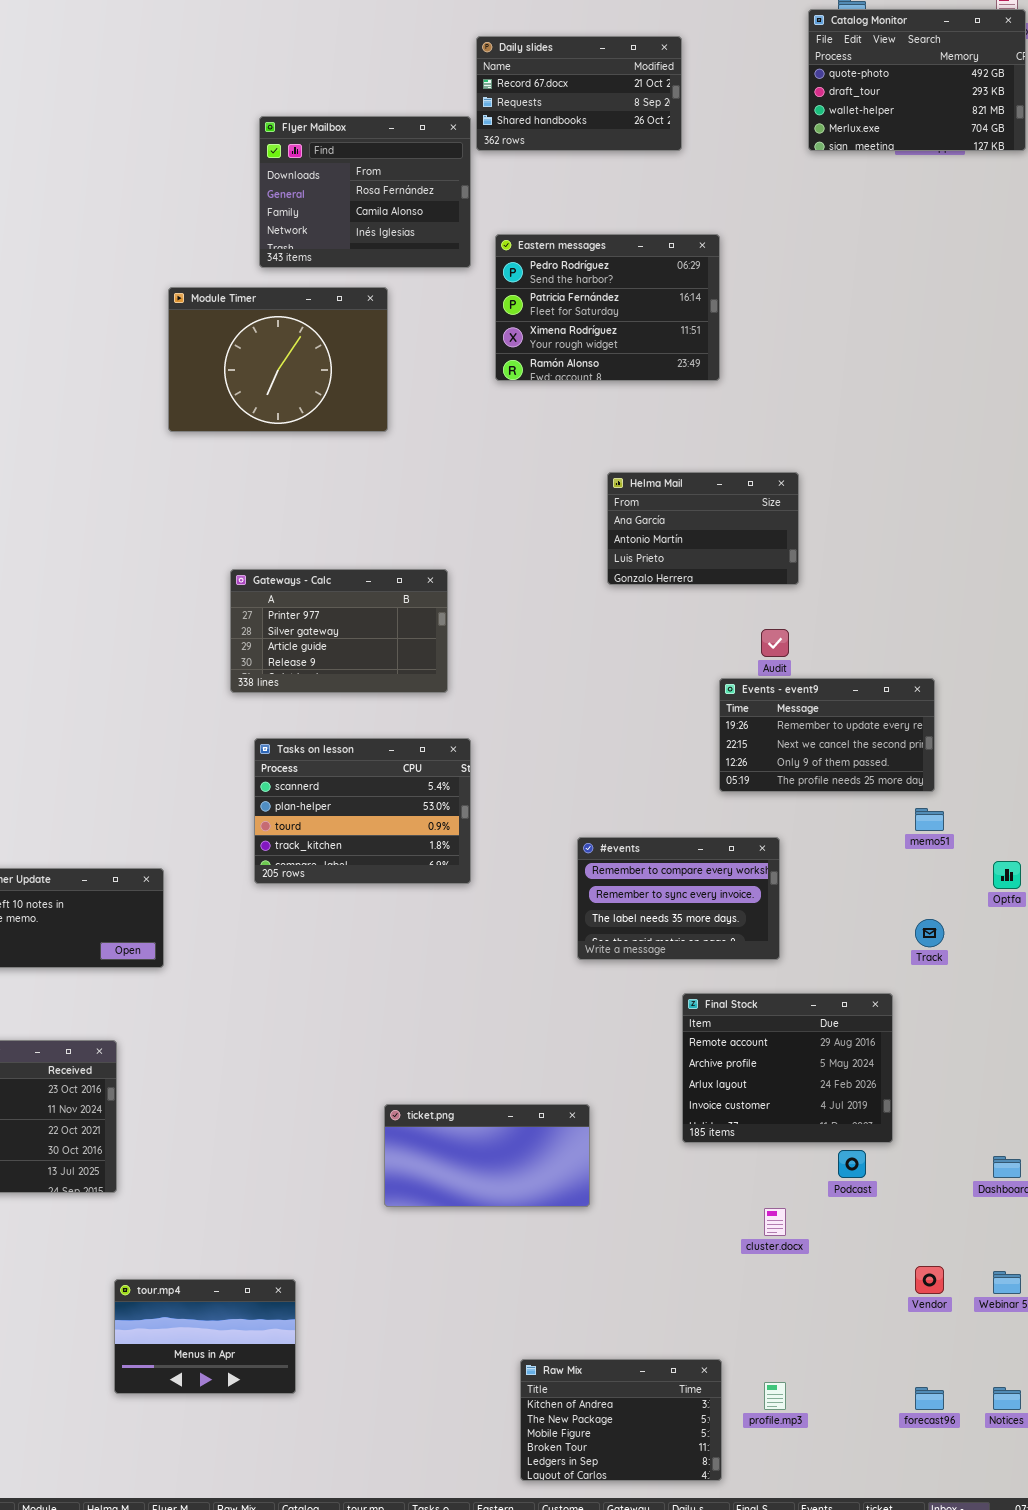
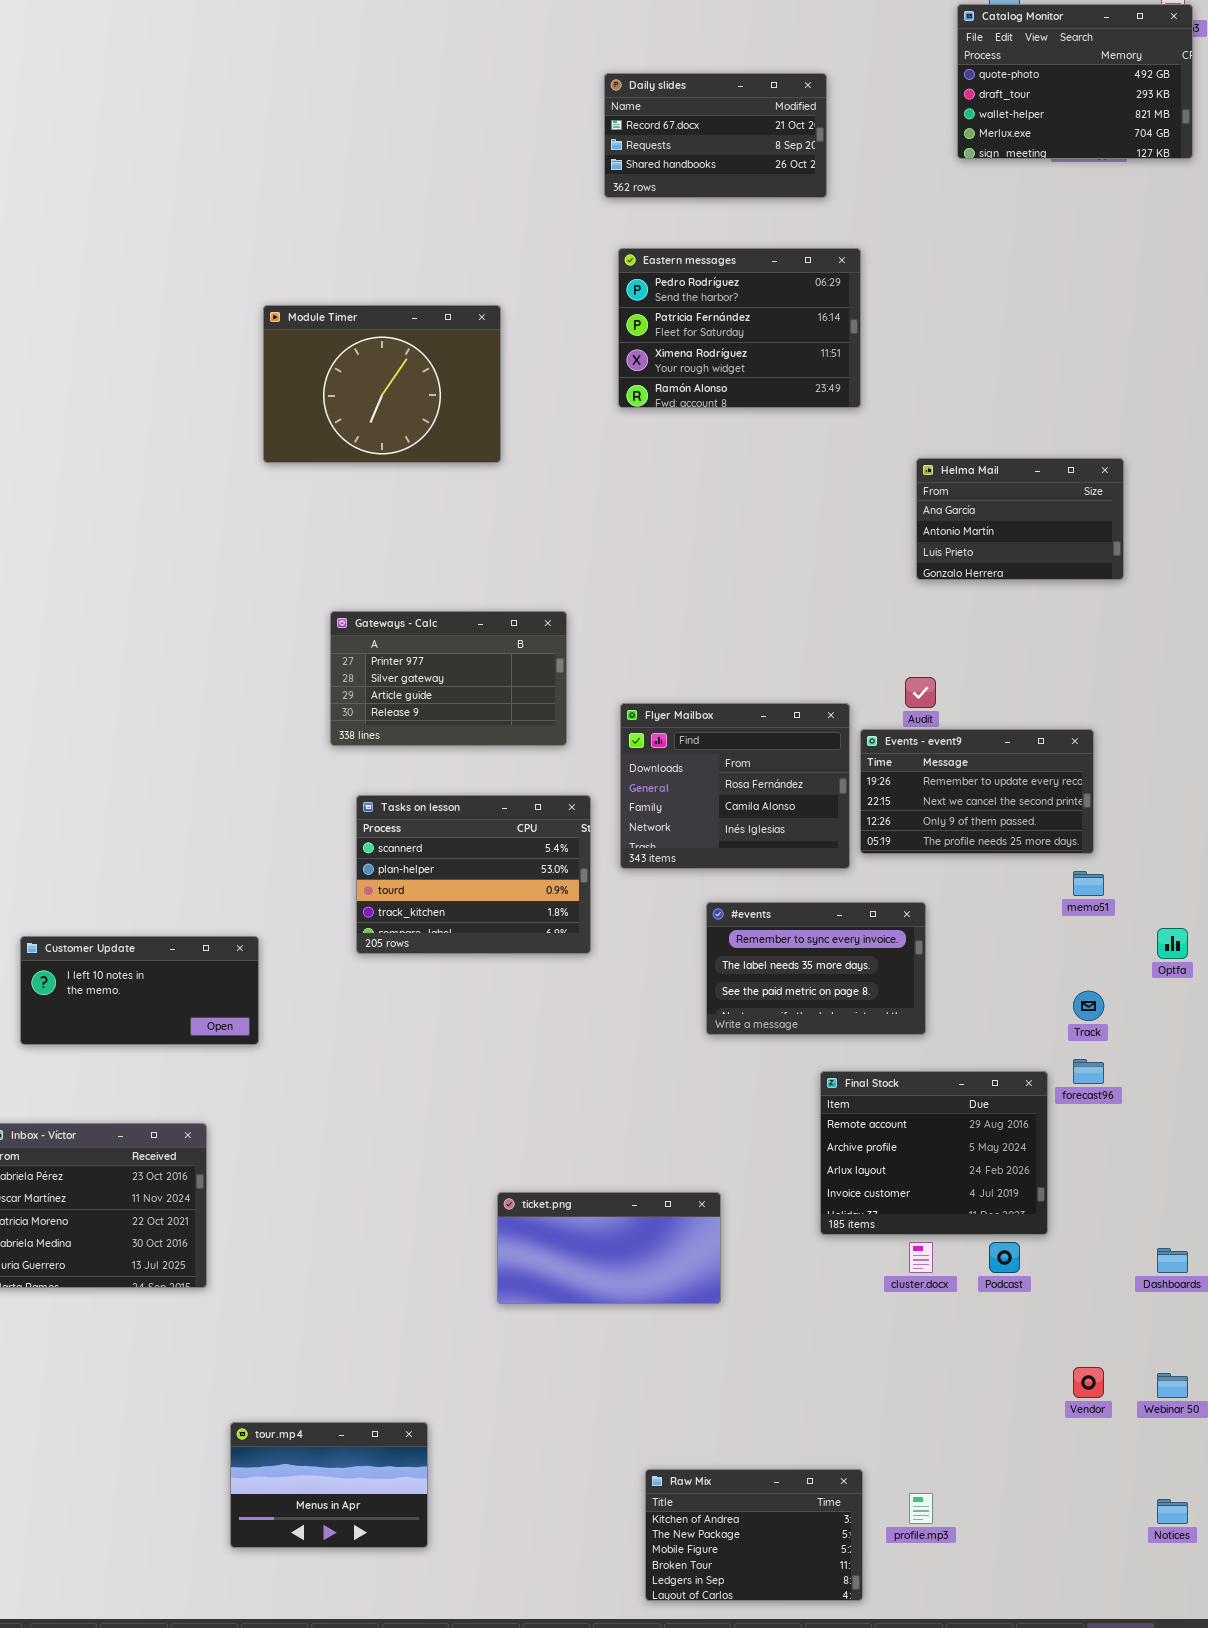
Daily slides: [476,36,682,151] -> [604,73,827,198], moved
Flyer Mailbox: [259,116,471,268] -> [620,703,850,869], moved
Helma Mail: [607,472,799,585] -> [916,458,1124,580], moved
#events: [577,837,780,960] -> [706,902,926,1035], scrolled down 1 row
cluster.docx: [764,1208,786,1236] -> [909,1242,933,1273], moved
tour.mp4: [114,1279,296,1394] -> [230,1422,428,1548], moved
forecast96: [915,1387,944,1410] -> [1073,1059,1104,1084], moved

